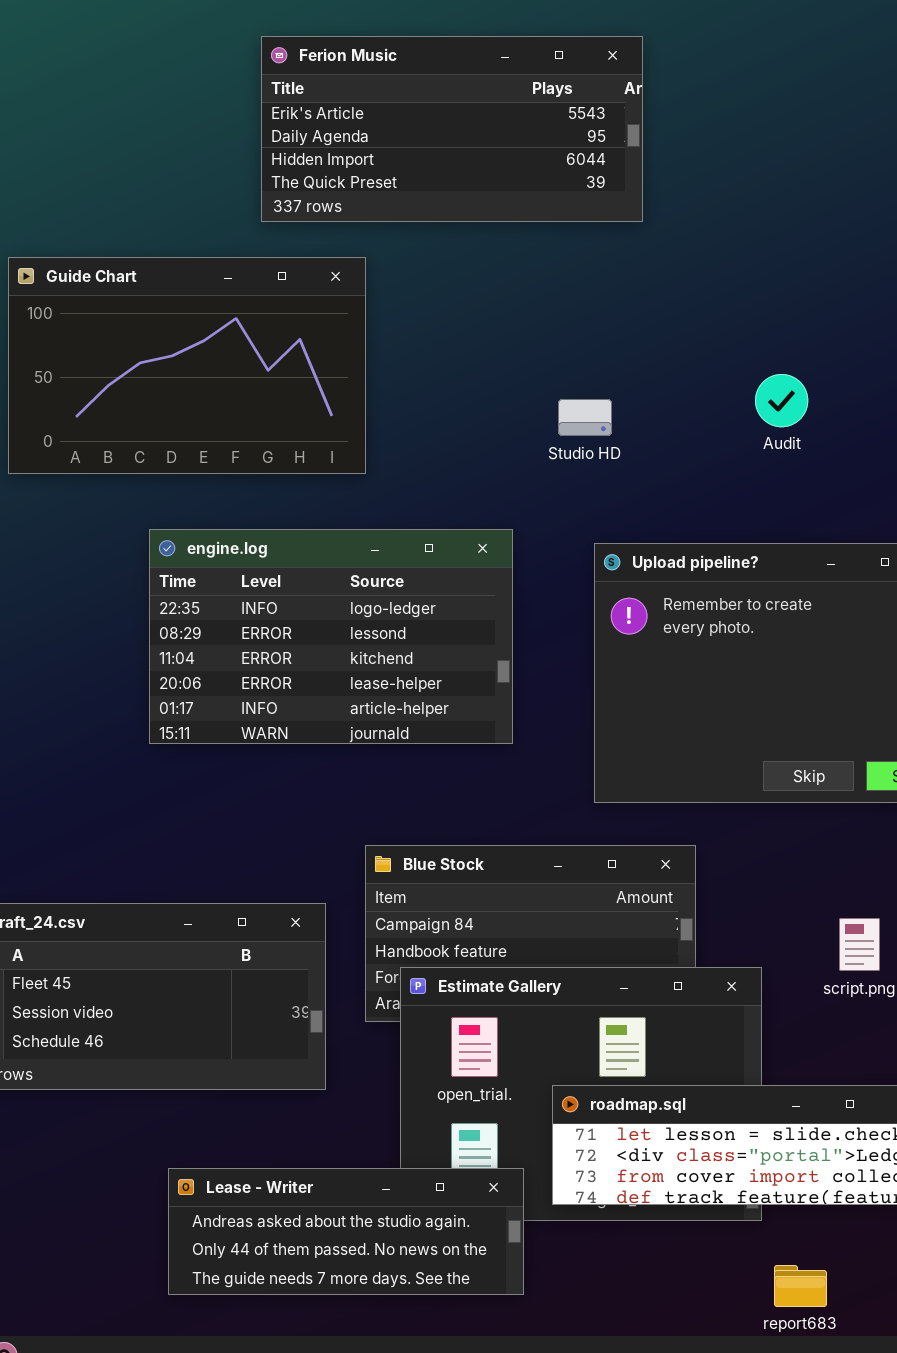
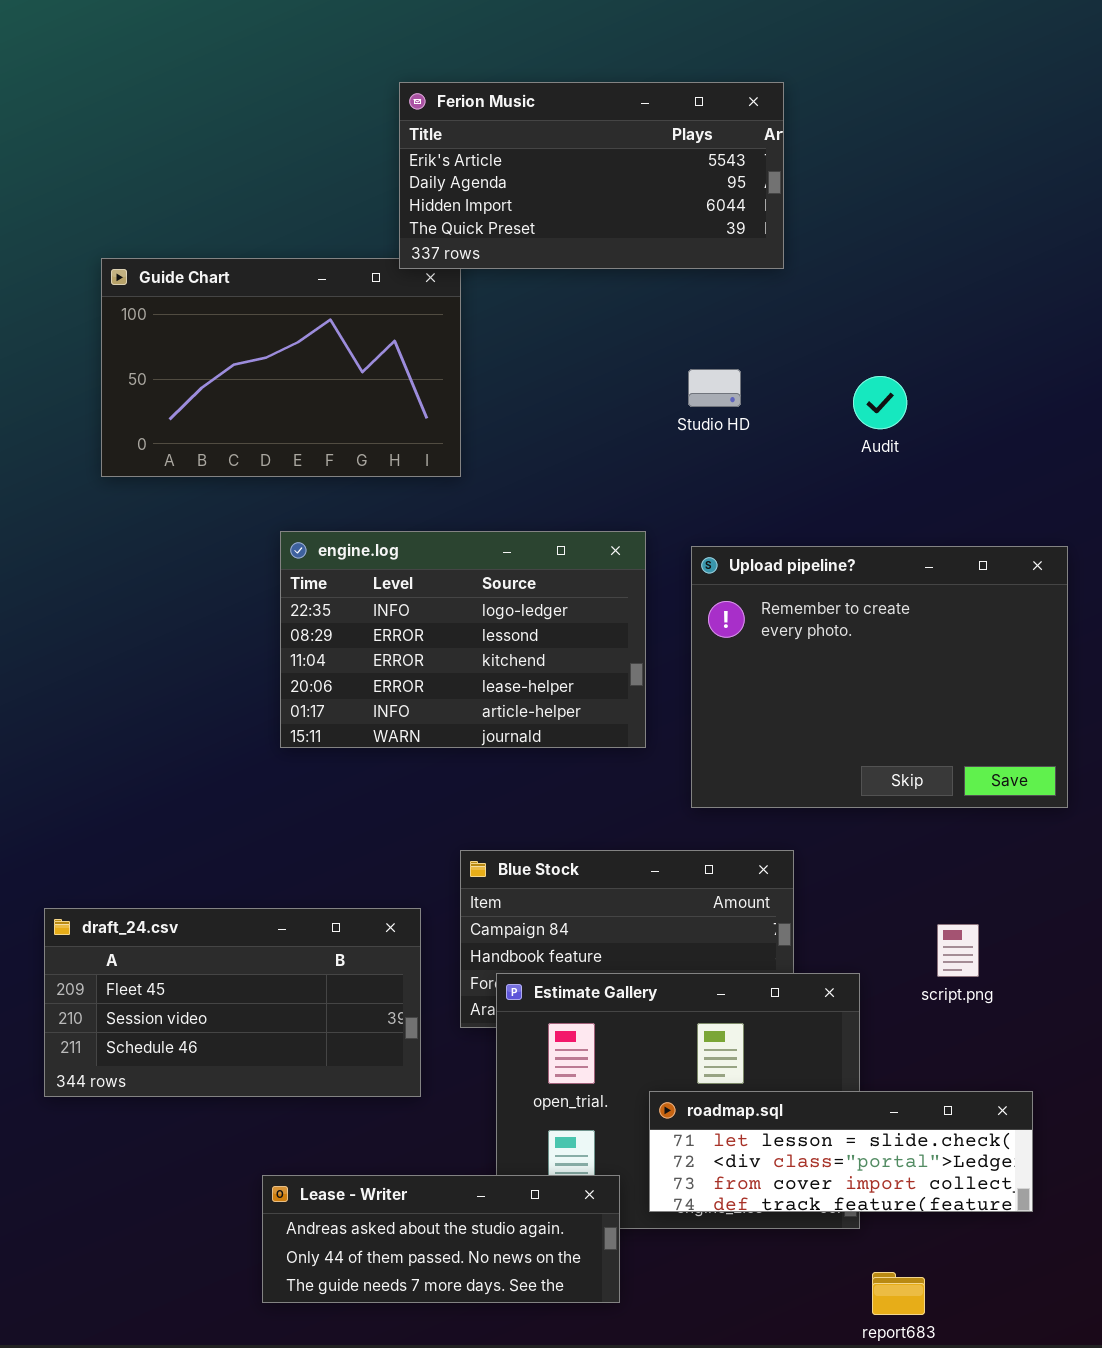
Ferion Music: [261,36,643,222] -> [399,82,784,269], moved
Studio HD: [558,399,612,436] -> [688,369,741,407], moved
engine.log: [149,529,513,744] -> [280,531,646,748], moved

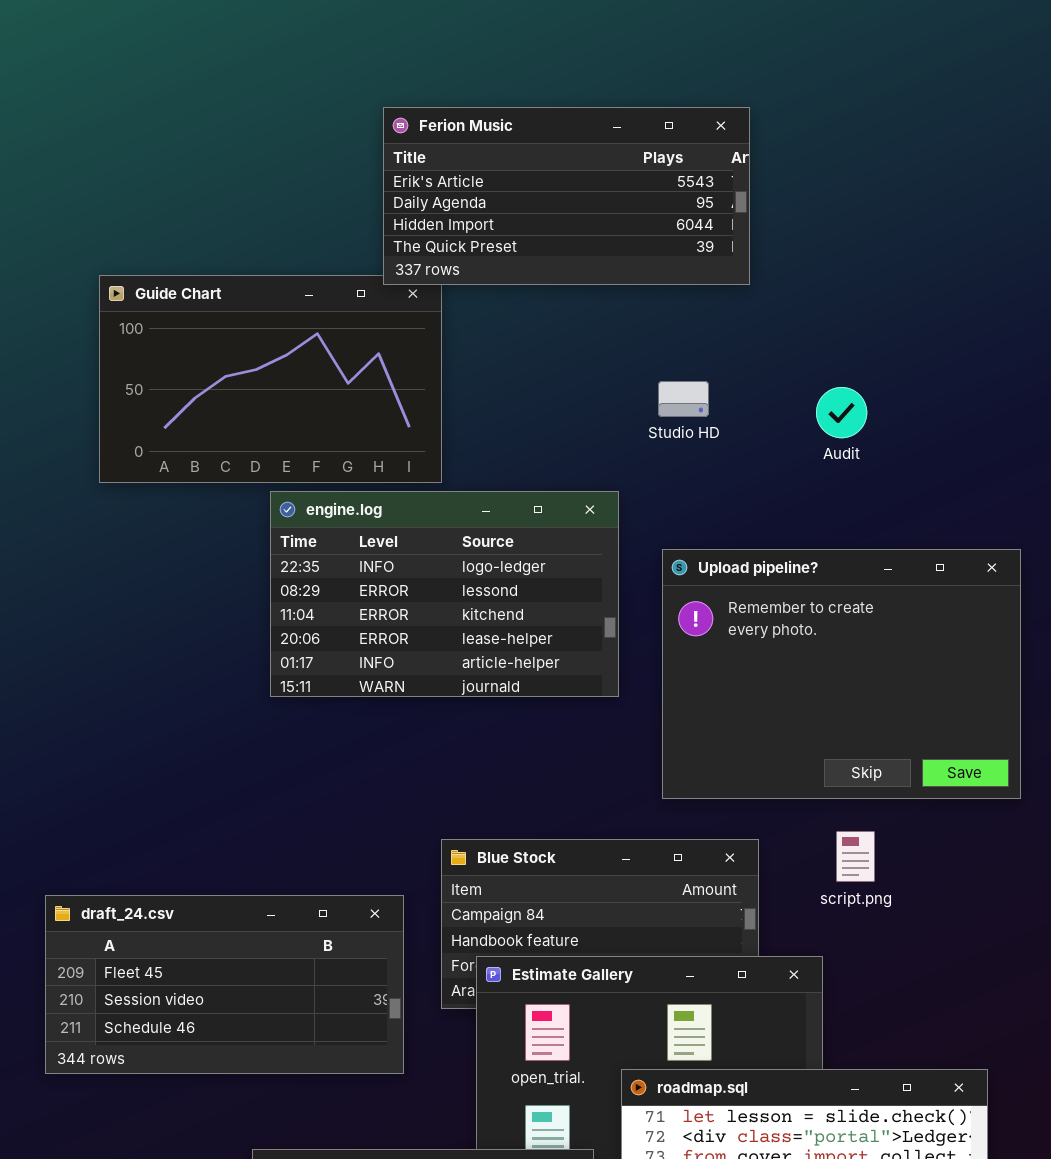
engine.log: [280,531,646,748] -> [270,491,619,697], moved
script.png: [937,924,979,977] -> [836,831,875,882], moved

